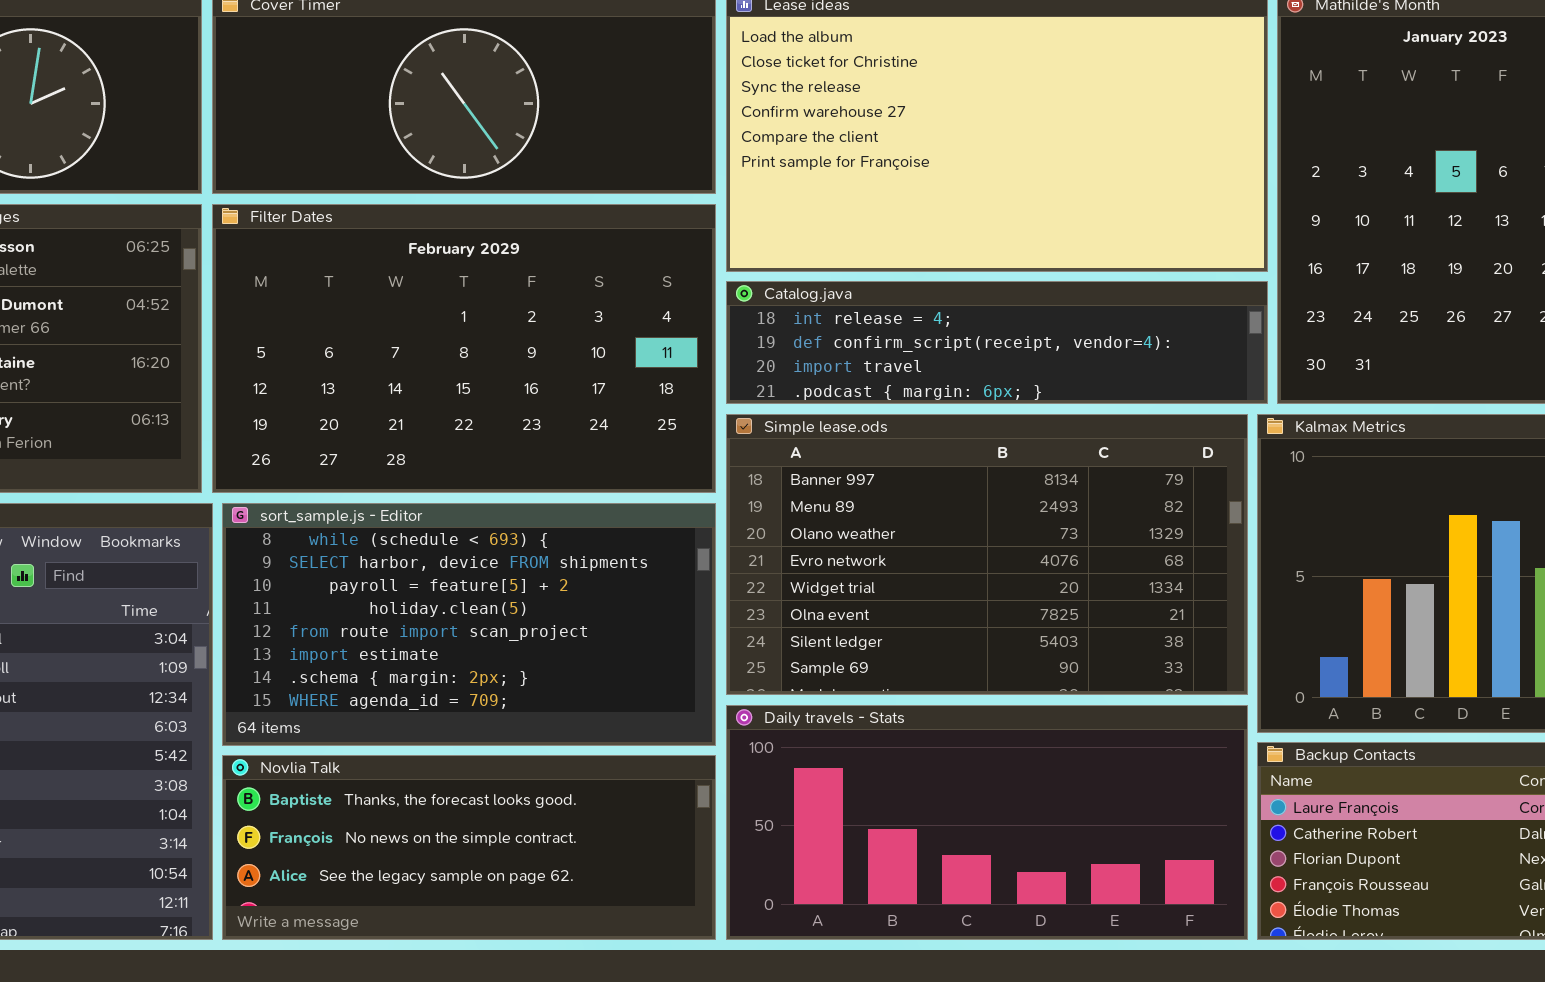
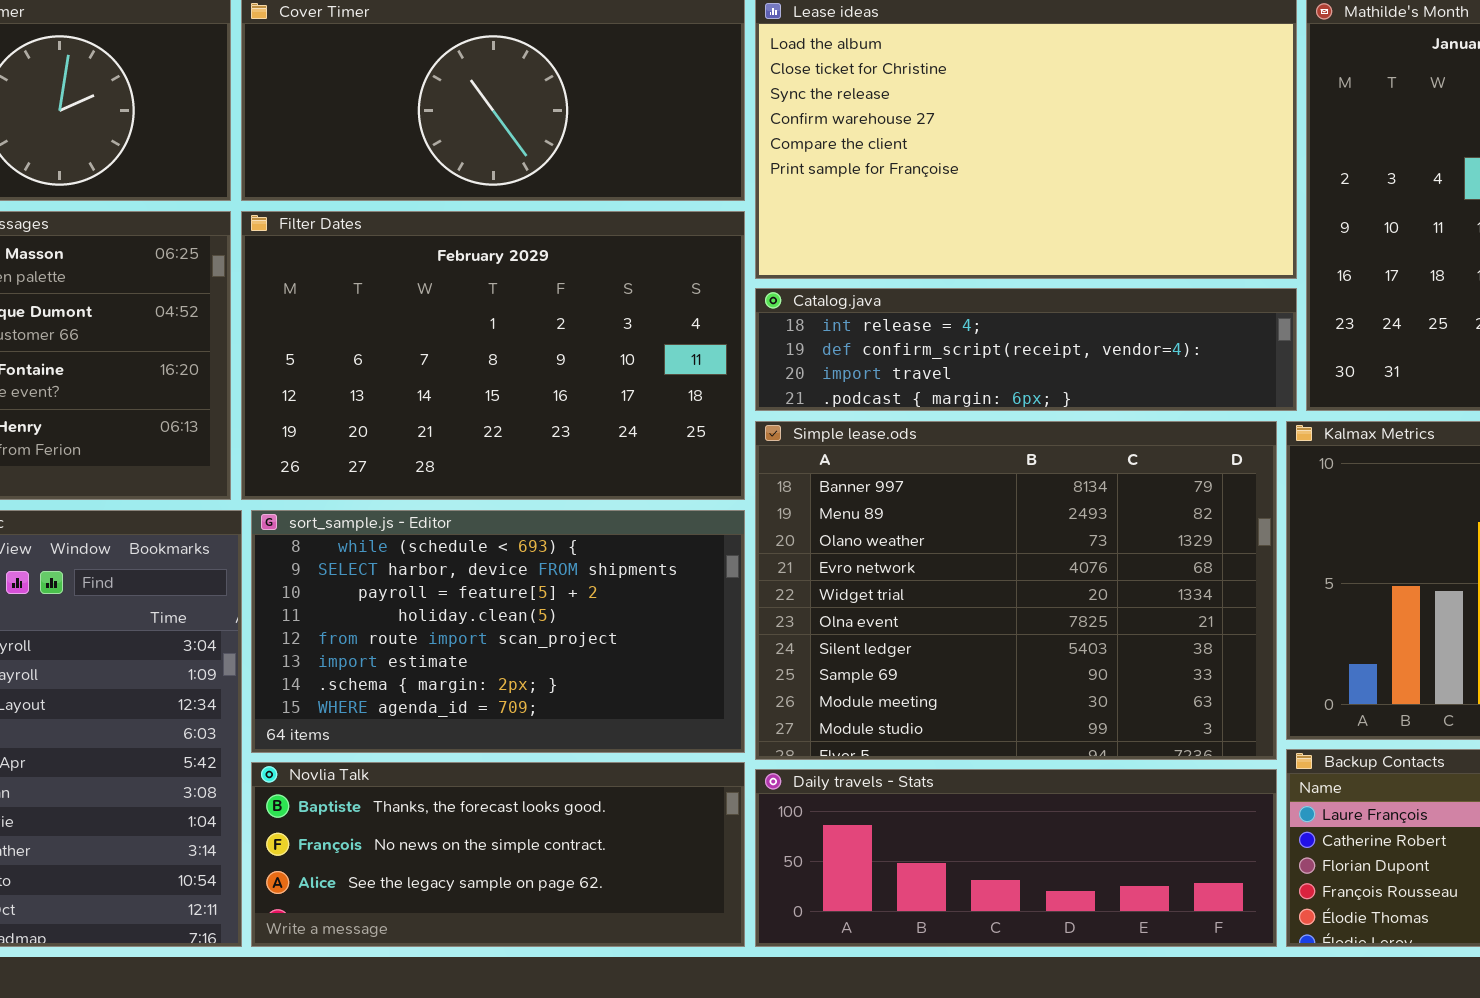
Simple lease.ods: [726,414,1248,695] -> [755,421,1277,760], resized
Daily travels - Stats: [726,705,1248,940] -> [755,769,1277,947], resized

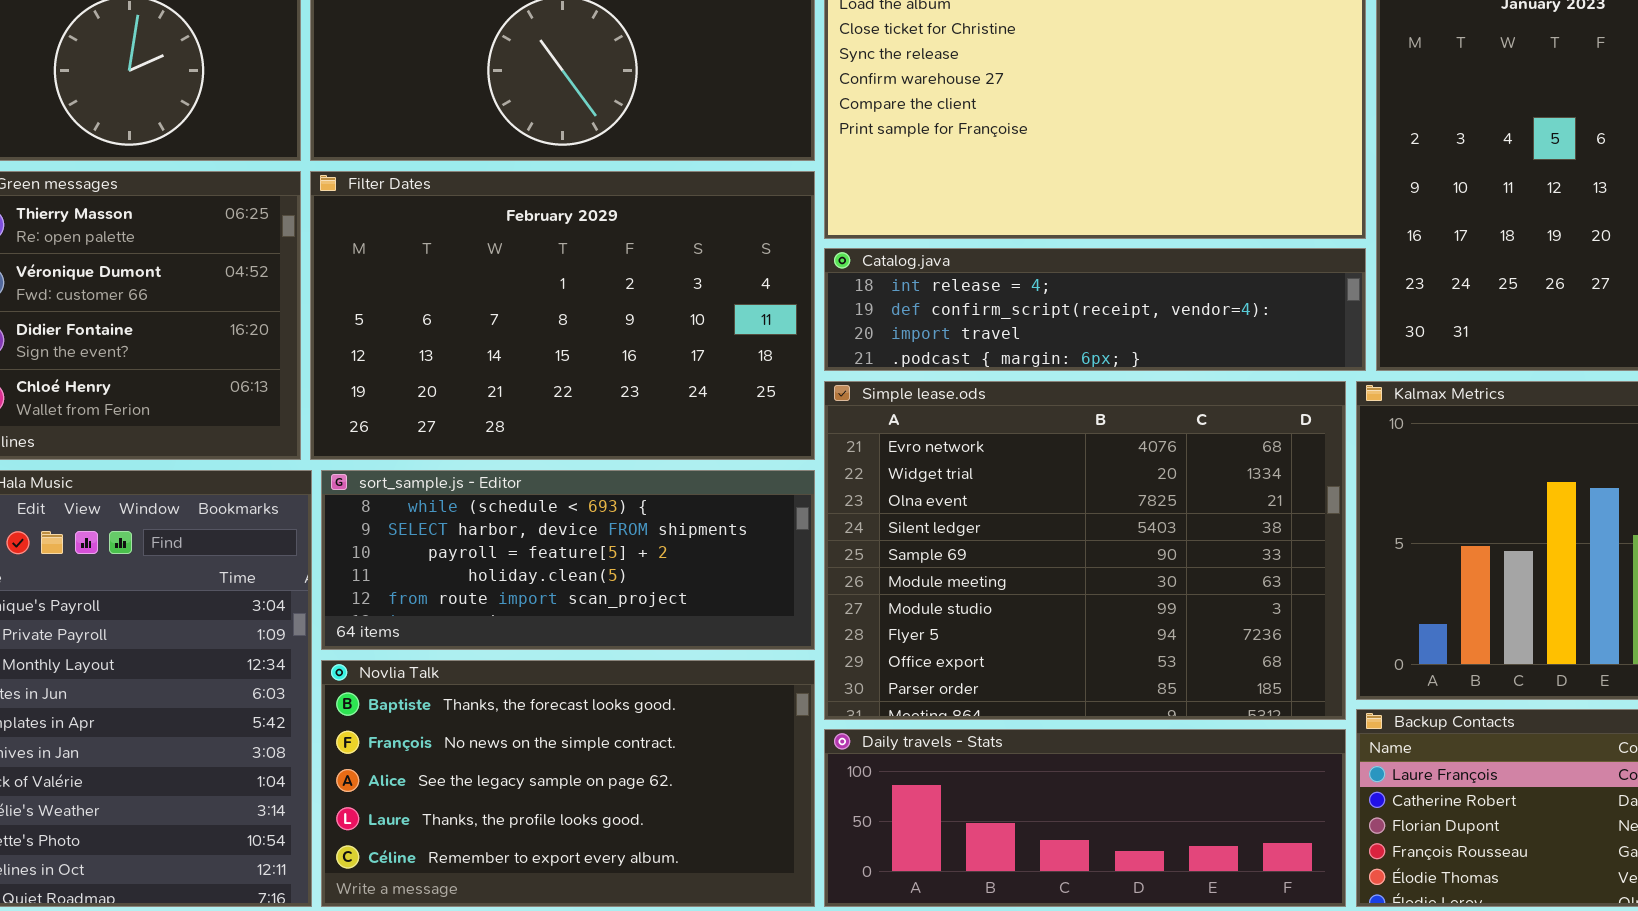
Simple lease.ods: [755,421,1277,760] -> [824,381,1346,720], scrolled down 3 rows
sort_sample.js - Editor: [251,510,745,753] -> [321,470,815,650], resized
Novlia Talk: [251,762,745,947] -> [321,660,815,907], resized

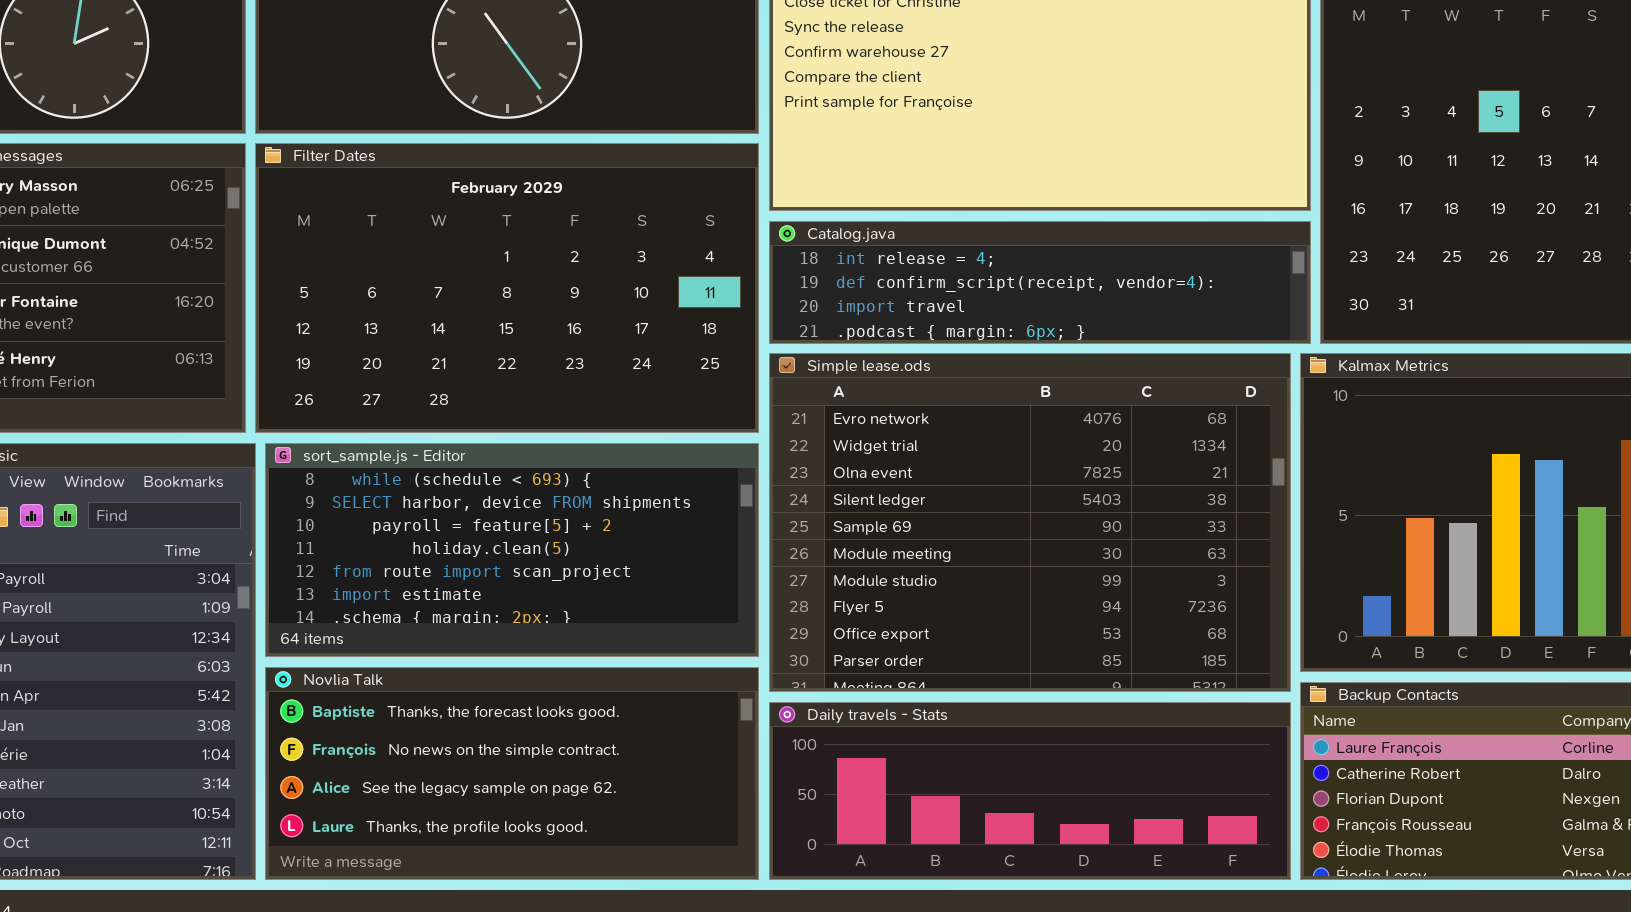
sort_sample.js - Editor: [321,470,815,650] -> [265,443,759,657], resized
Novlia Talk: [321,660,815,907] -> [265,667,759,880], resized

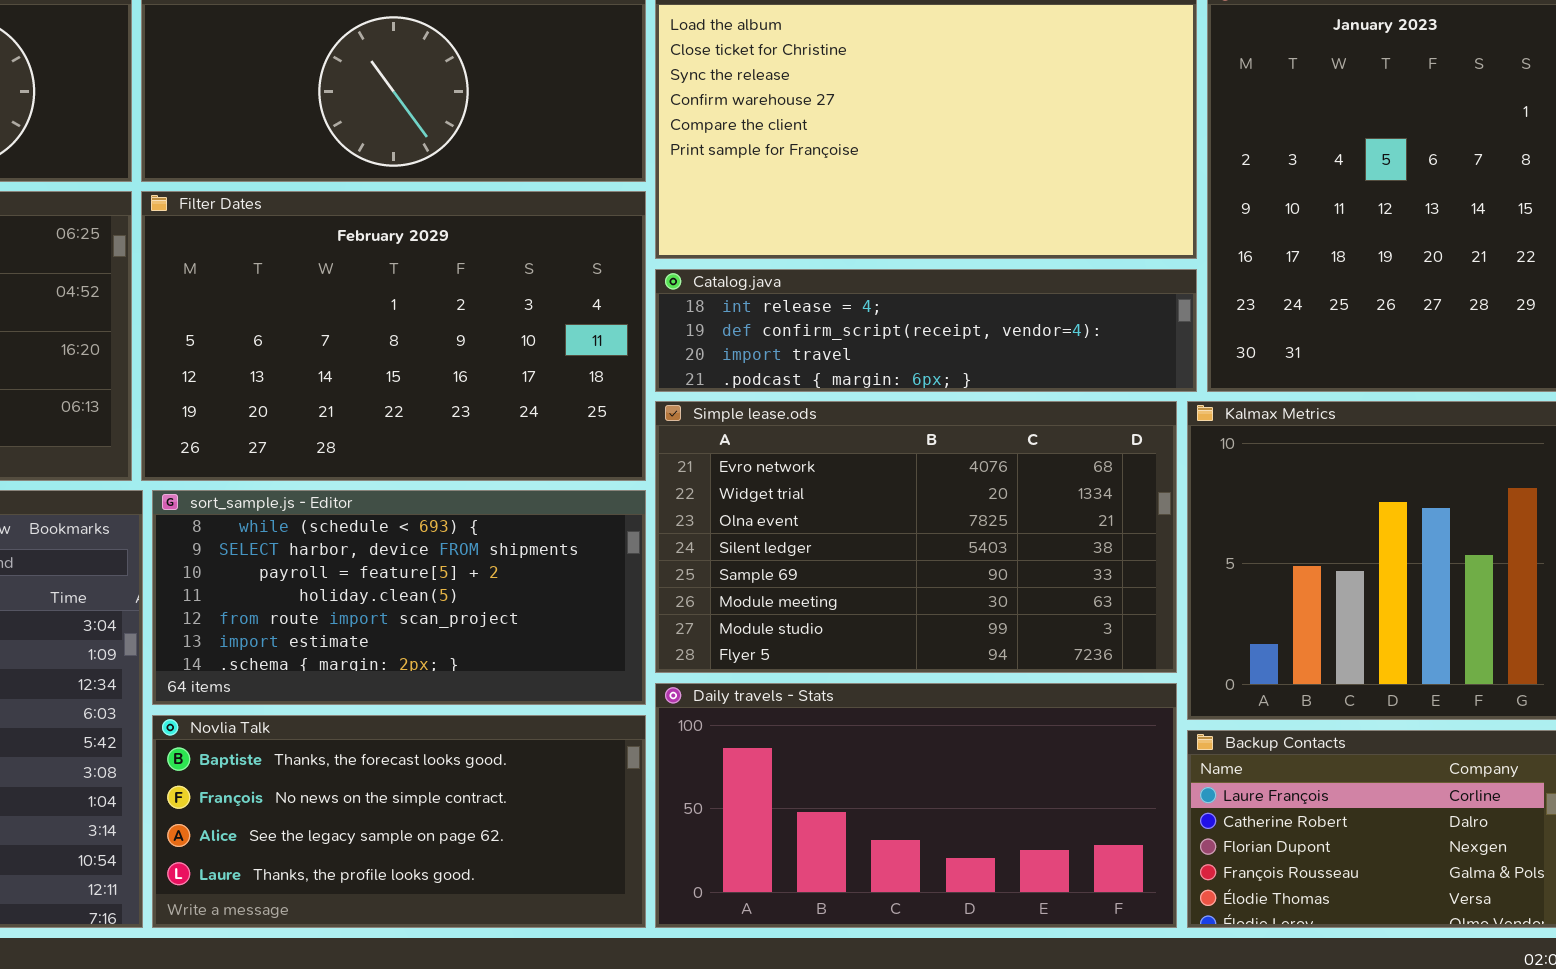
Simple lease.ods: [769,353,1291,692] -> [655,401,1177,673], resized
Daily travels - Stats: [769,702,1291,880] -> [655,683,1177,928], resized

